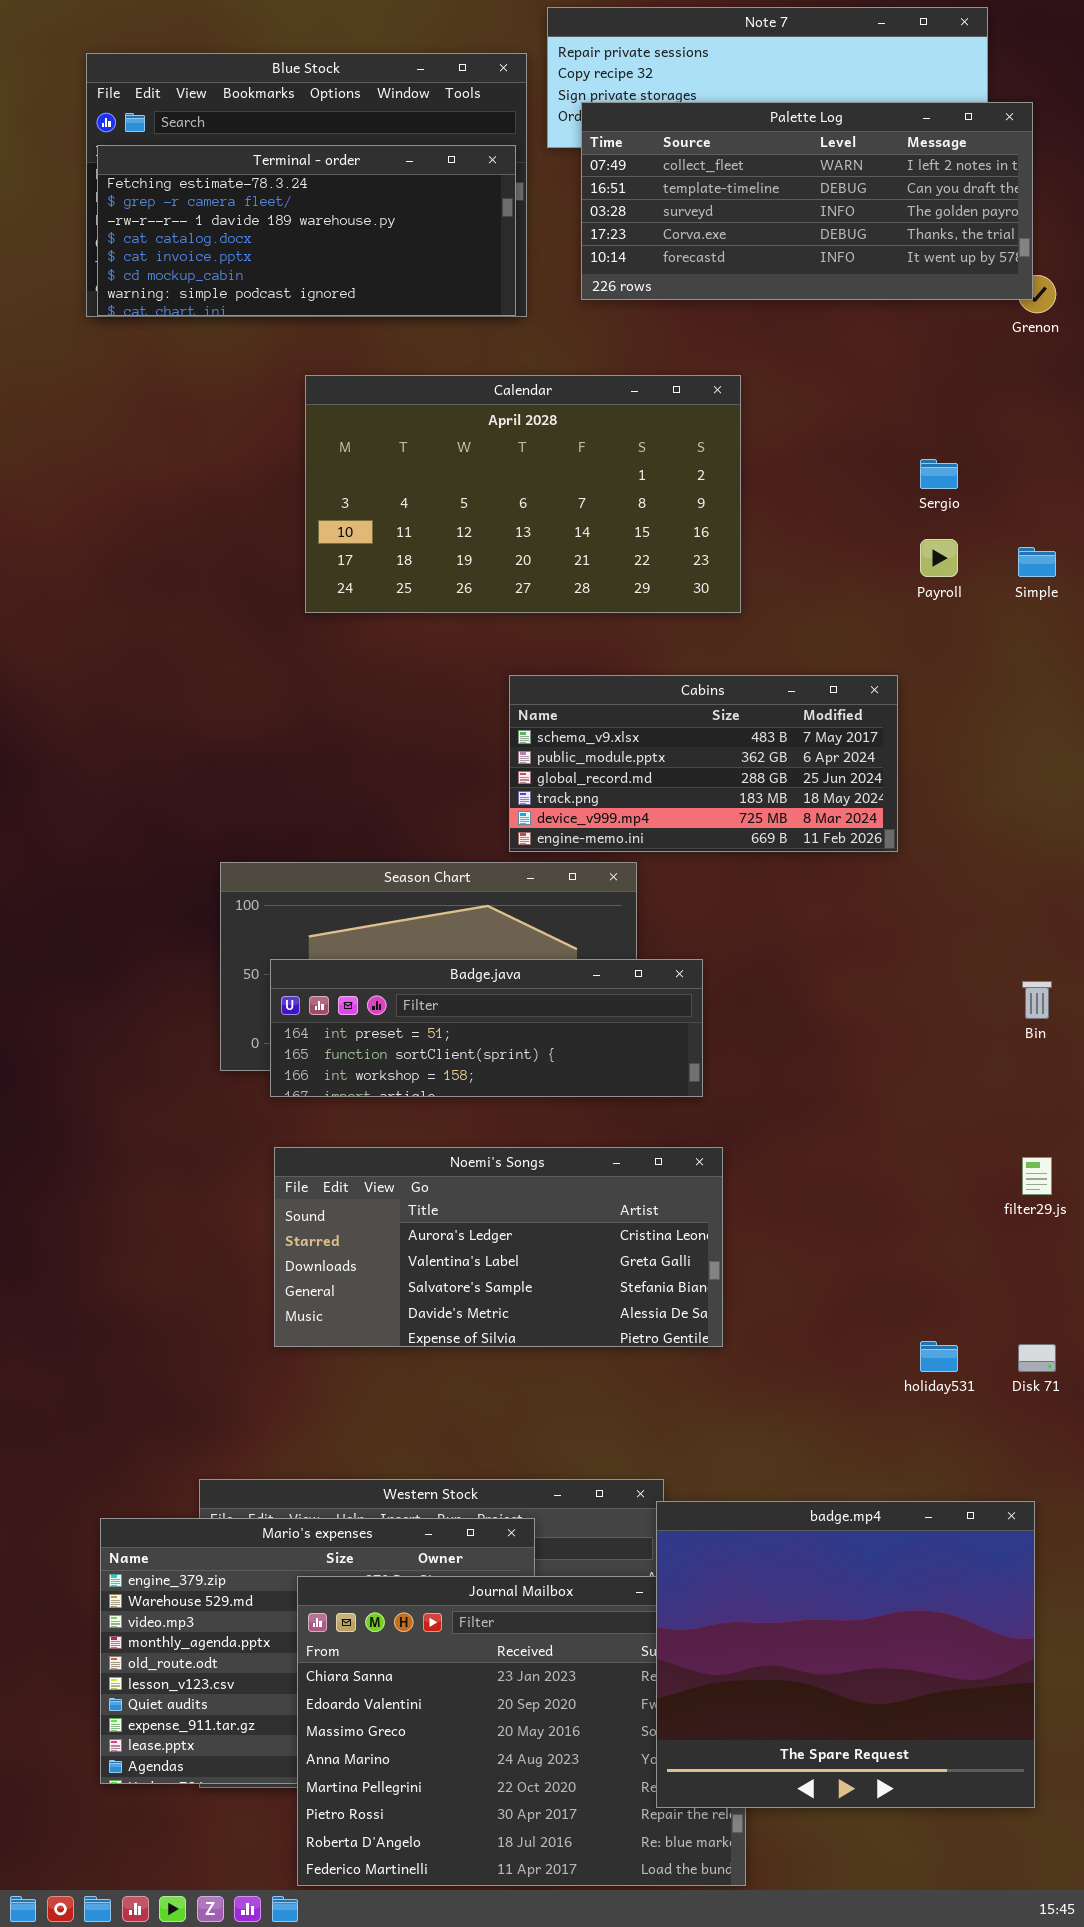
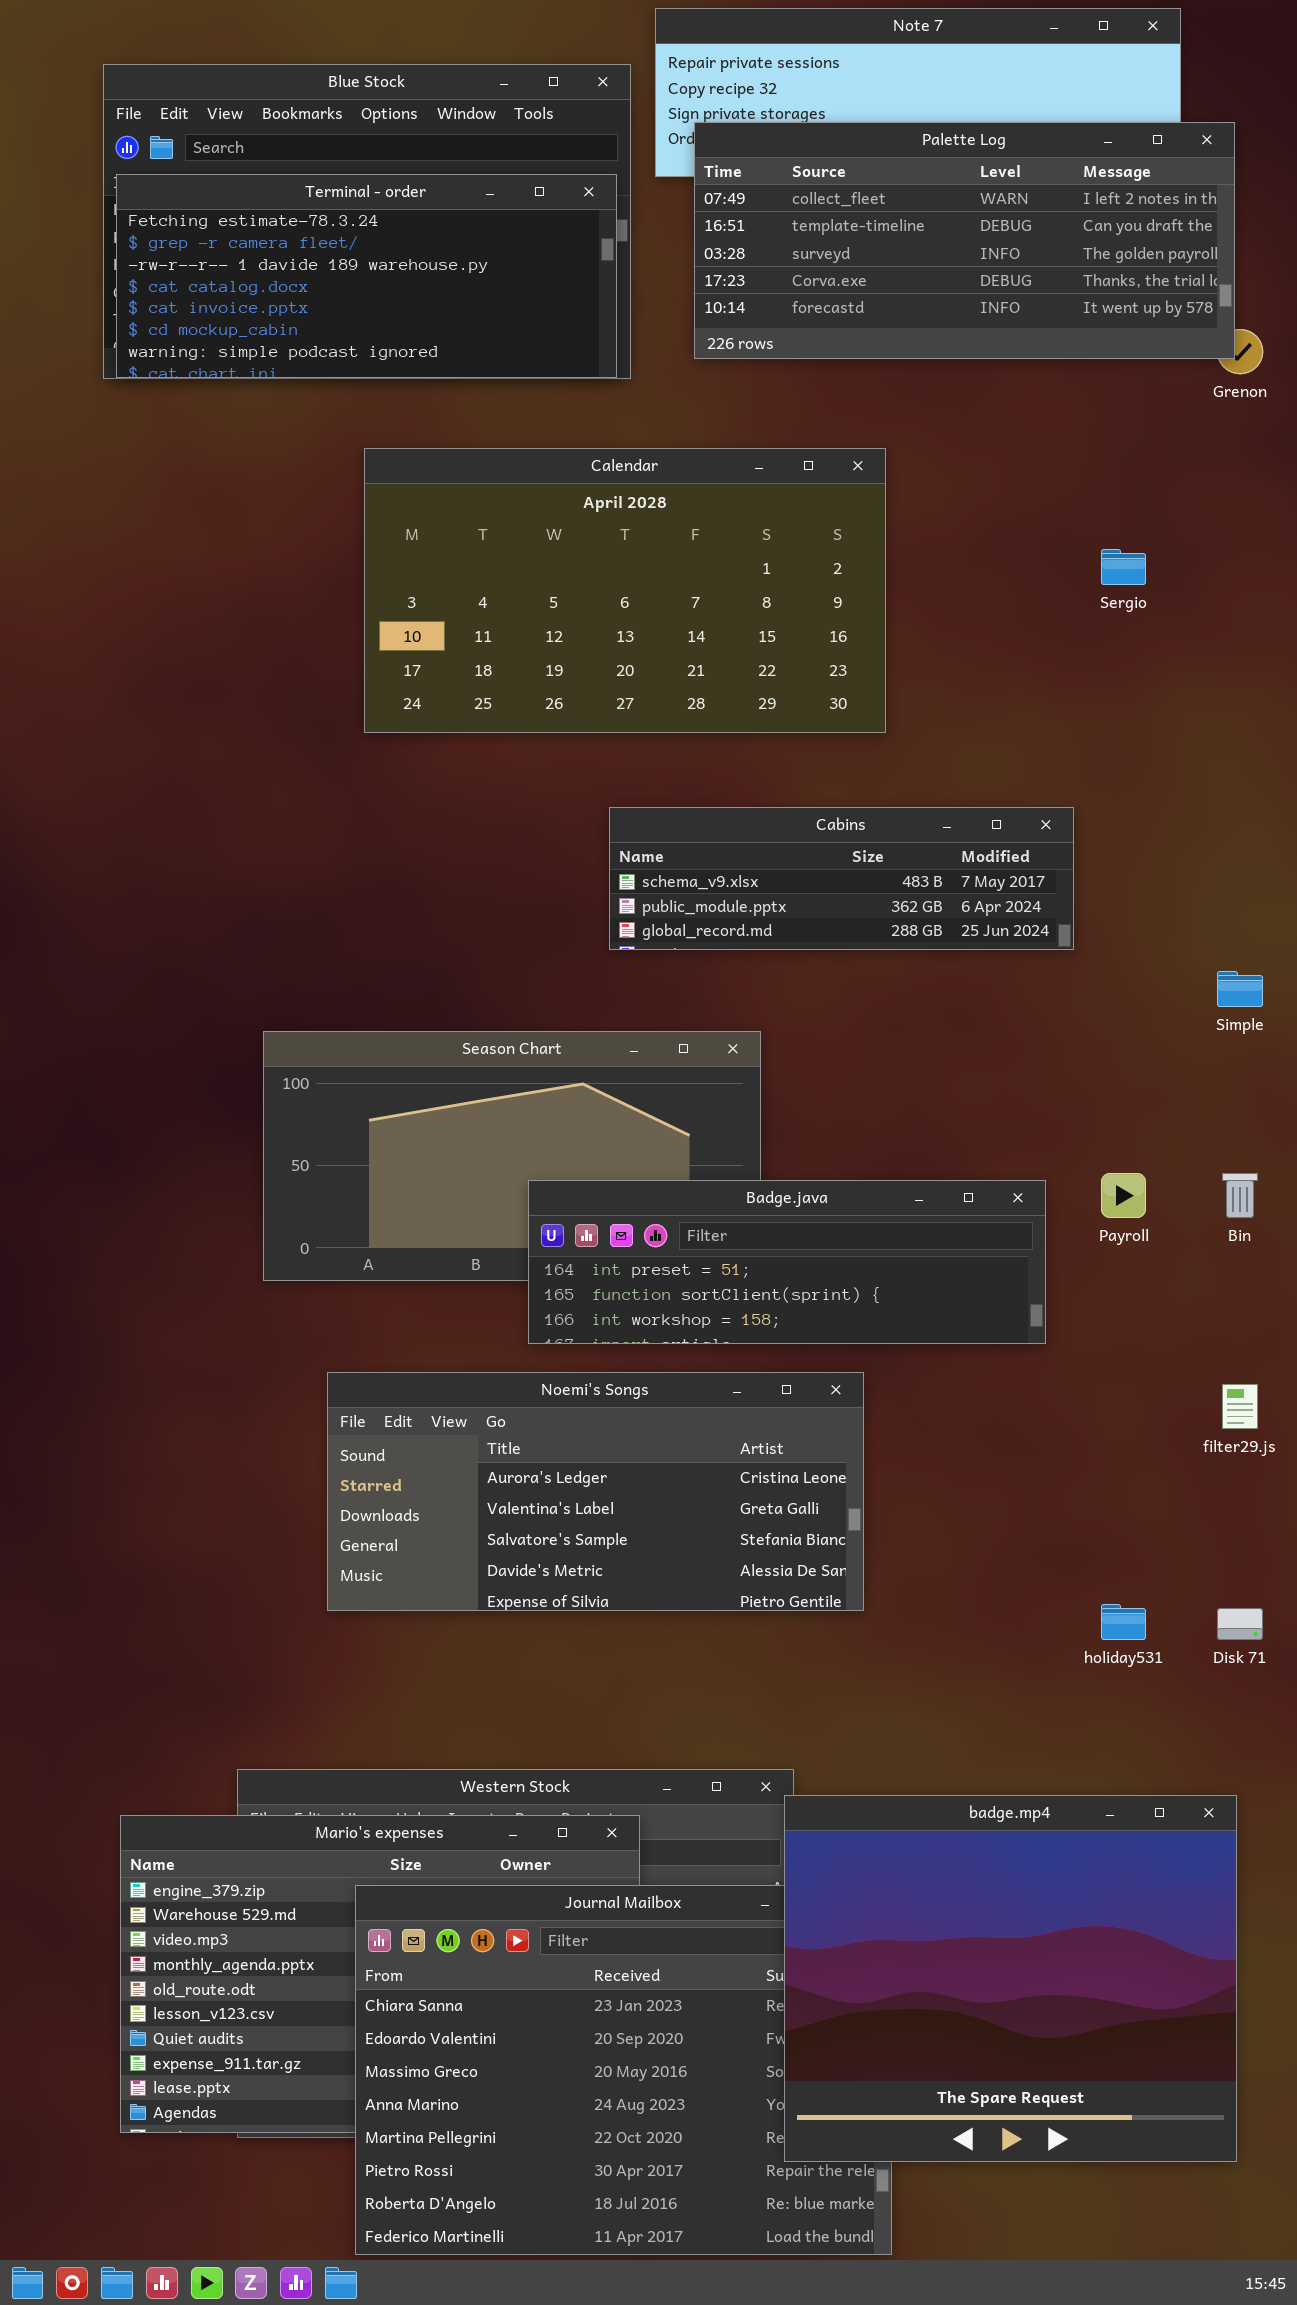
Payroll: [920,539,958,577] -> [1101,1173,1146,1218], moved
Simple: [1018,547,1056,577] -> [1217,971,1263,1007], moved
Cabins: [509,675,898,852] -> [609,807,1074,950], resized
Badge.java: [270,959,703,1097] -> [528,1180,1046,1344], moved

